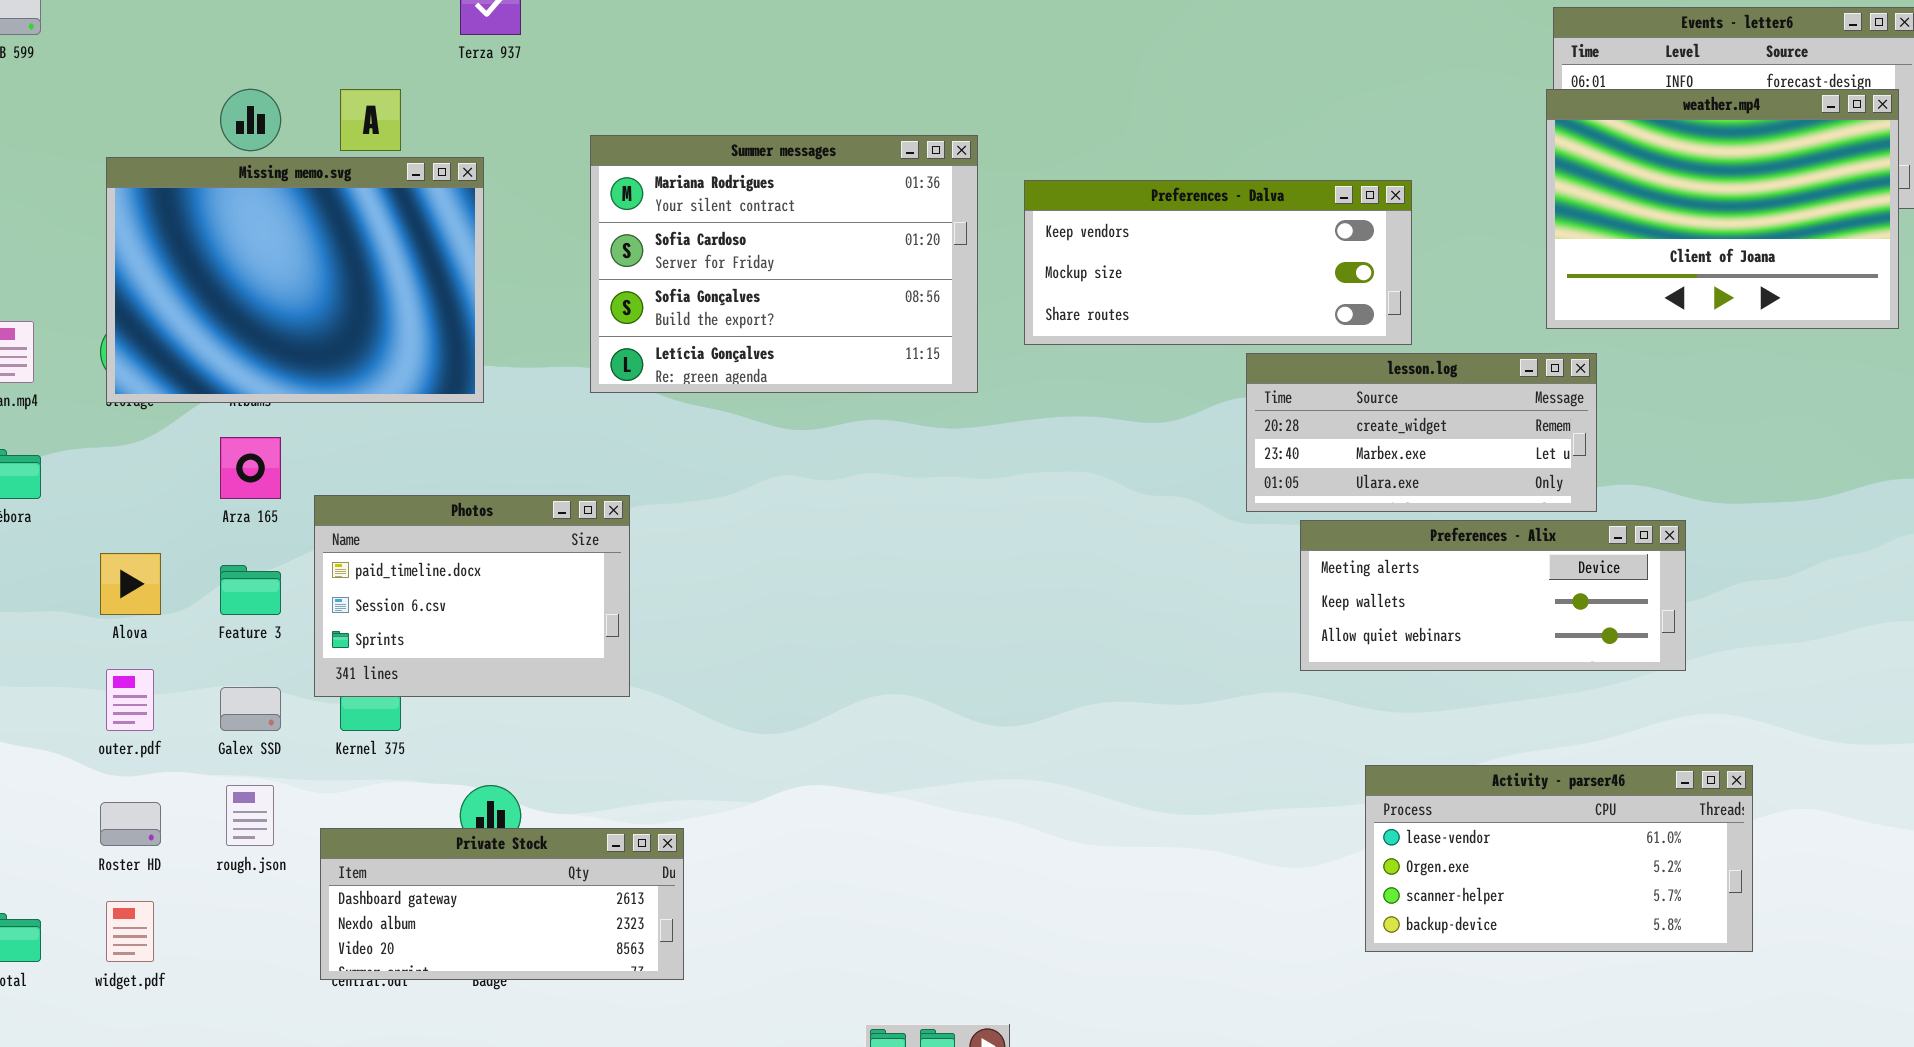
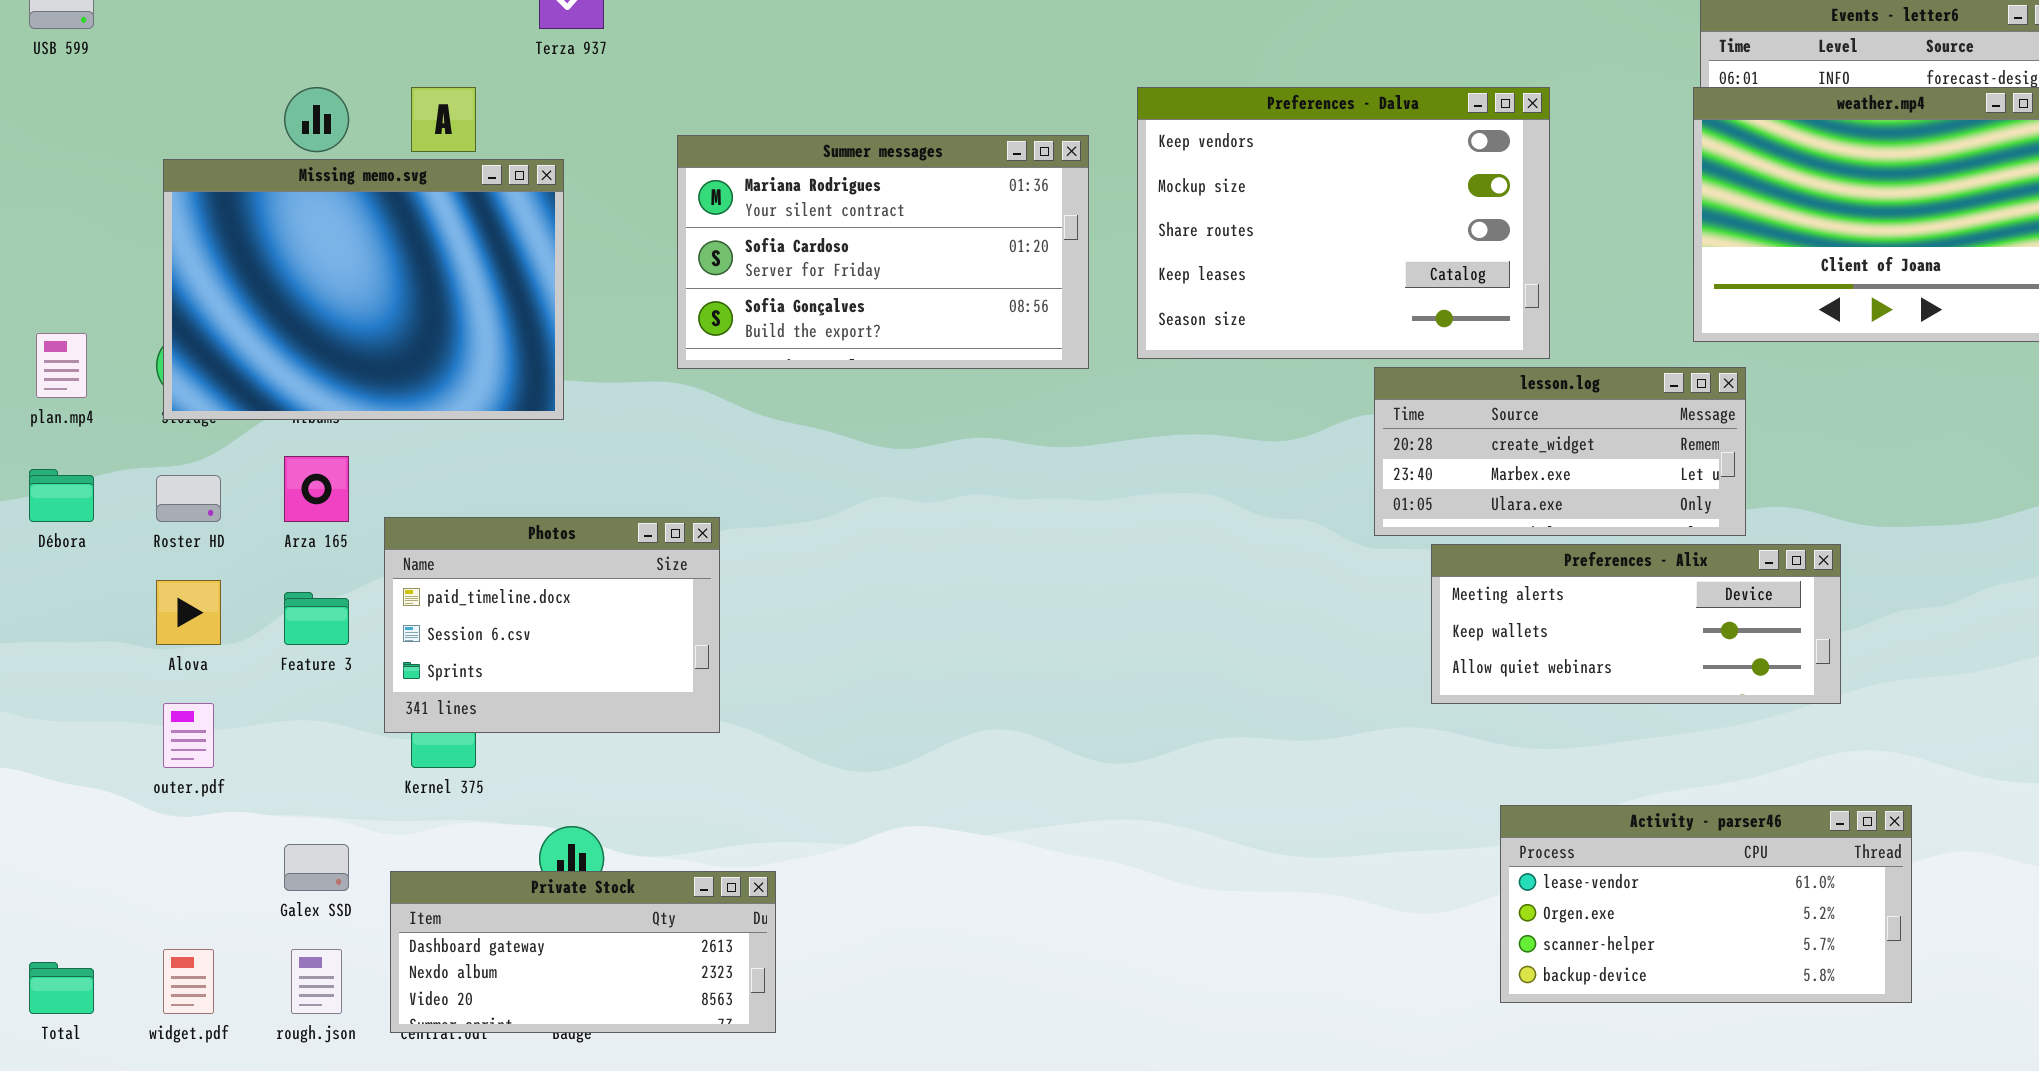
Summer messages: [590,135,978,393] -> [677,135,1089,369], resized
Preferences - Dalva: [1024,180,1412,345] -> [1137,87,1550,359], resized
Galex SSD: [220,687,281,731] -> [284,844,349,891], moved
rough.json: [226,785,274,846] -> [291,949,342,1014], moved
Roster HD: [100,802,161,846] -> [156,475,221,522], moved

